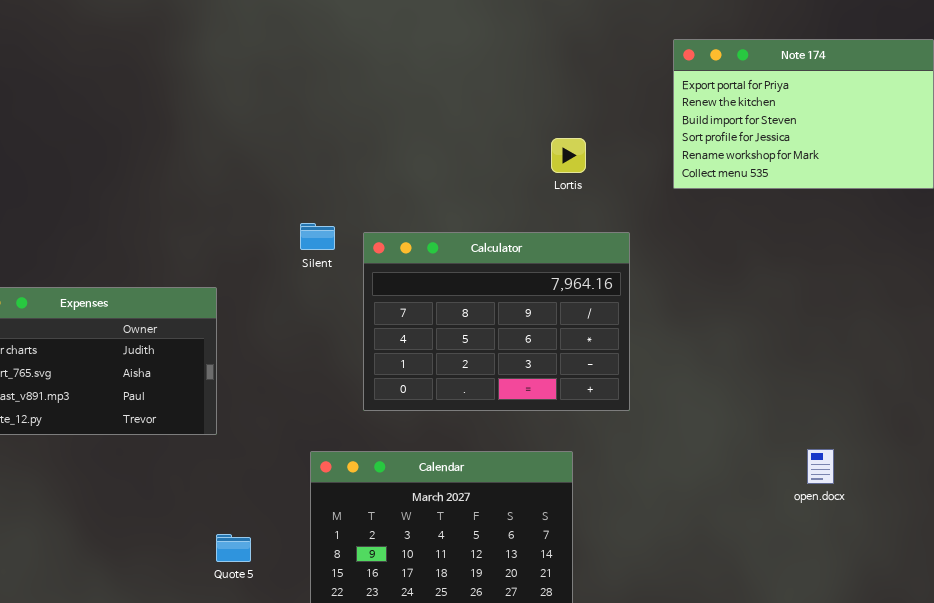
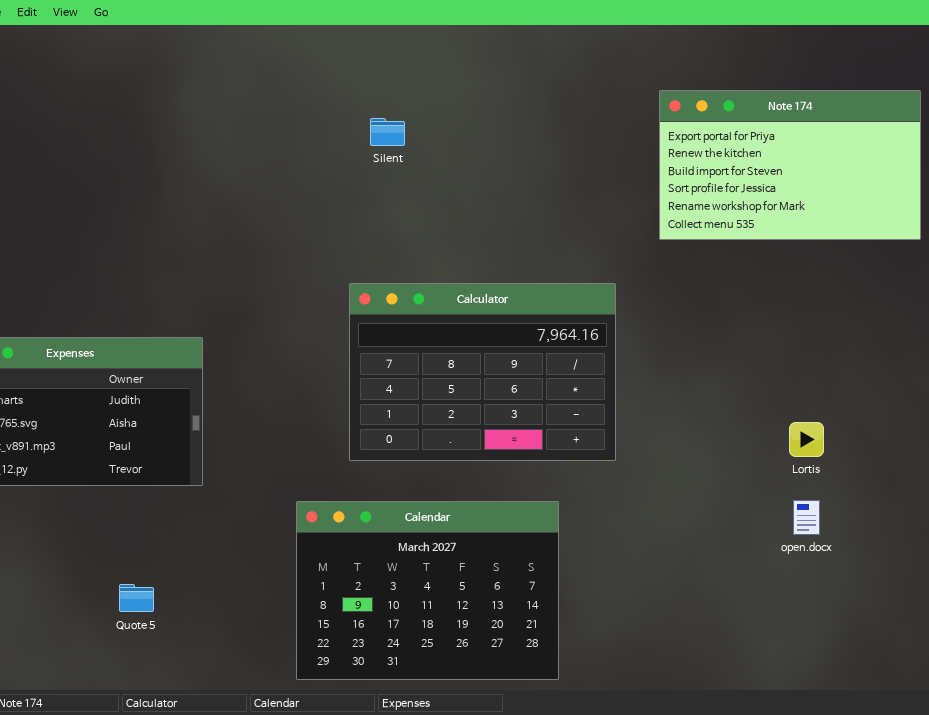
Lortis: [551,138,586,173] -> [789,422,824,457], moved
Silent: [300,223,335,250] -> [370,118,405,146], moved
Quote 5: [216,534,251,562] -> [119,584,154,612], moved

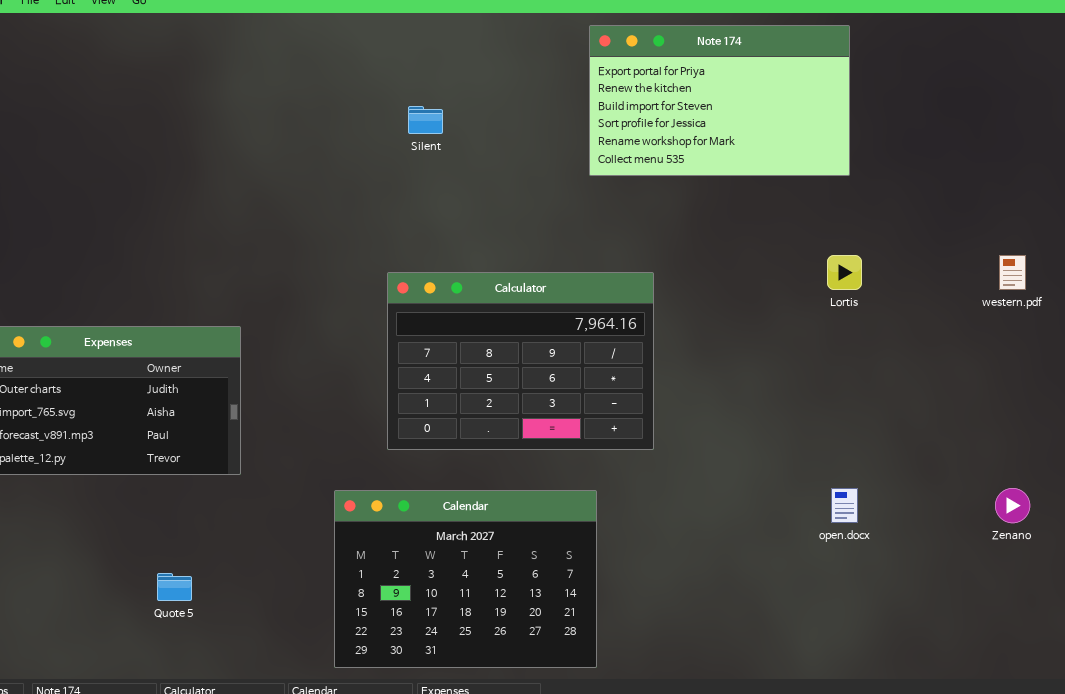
Note 174: [659,90,921,240] -> [589,25,850,176], moved
Lortis: [789,422,824,457] -> [827,255,862,290], moved

